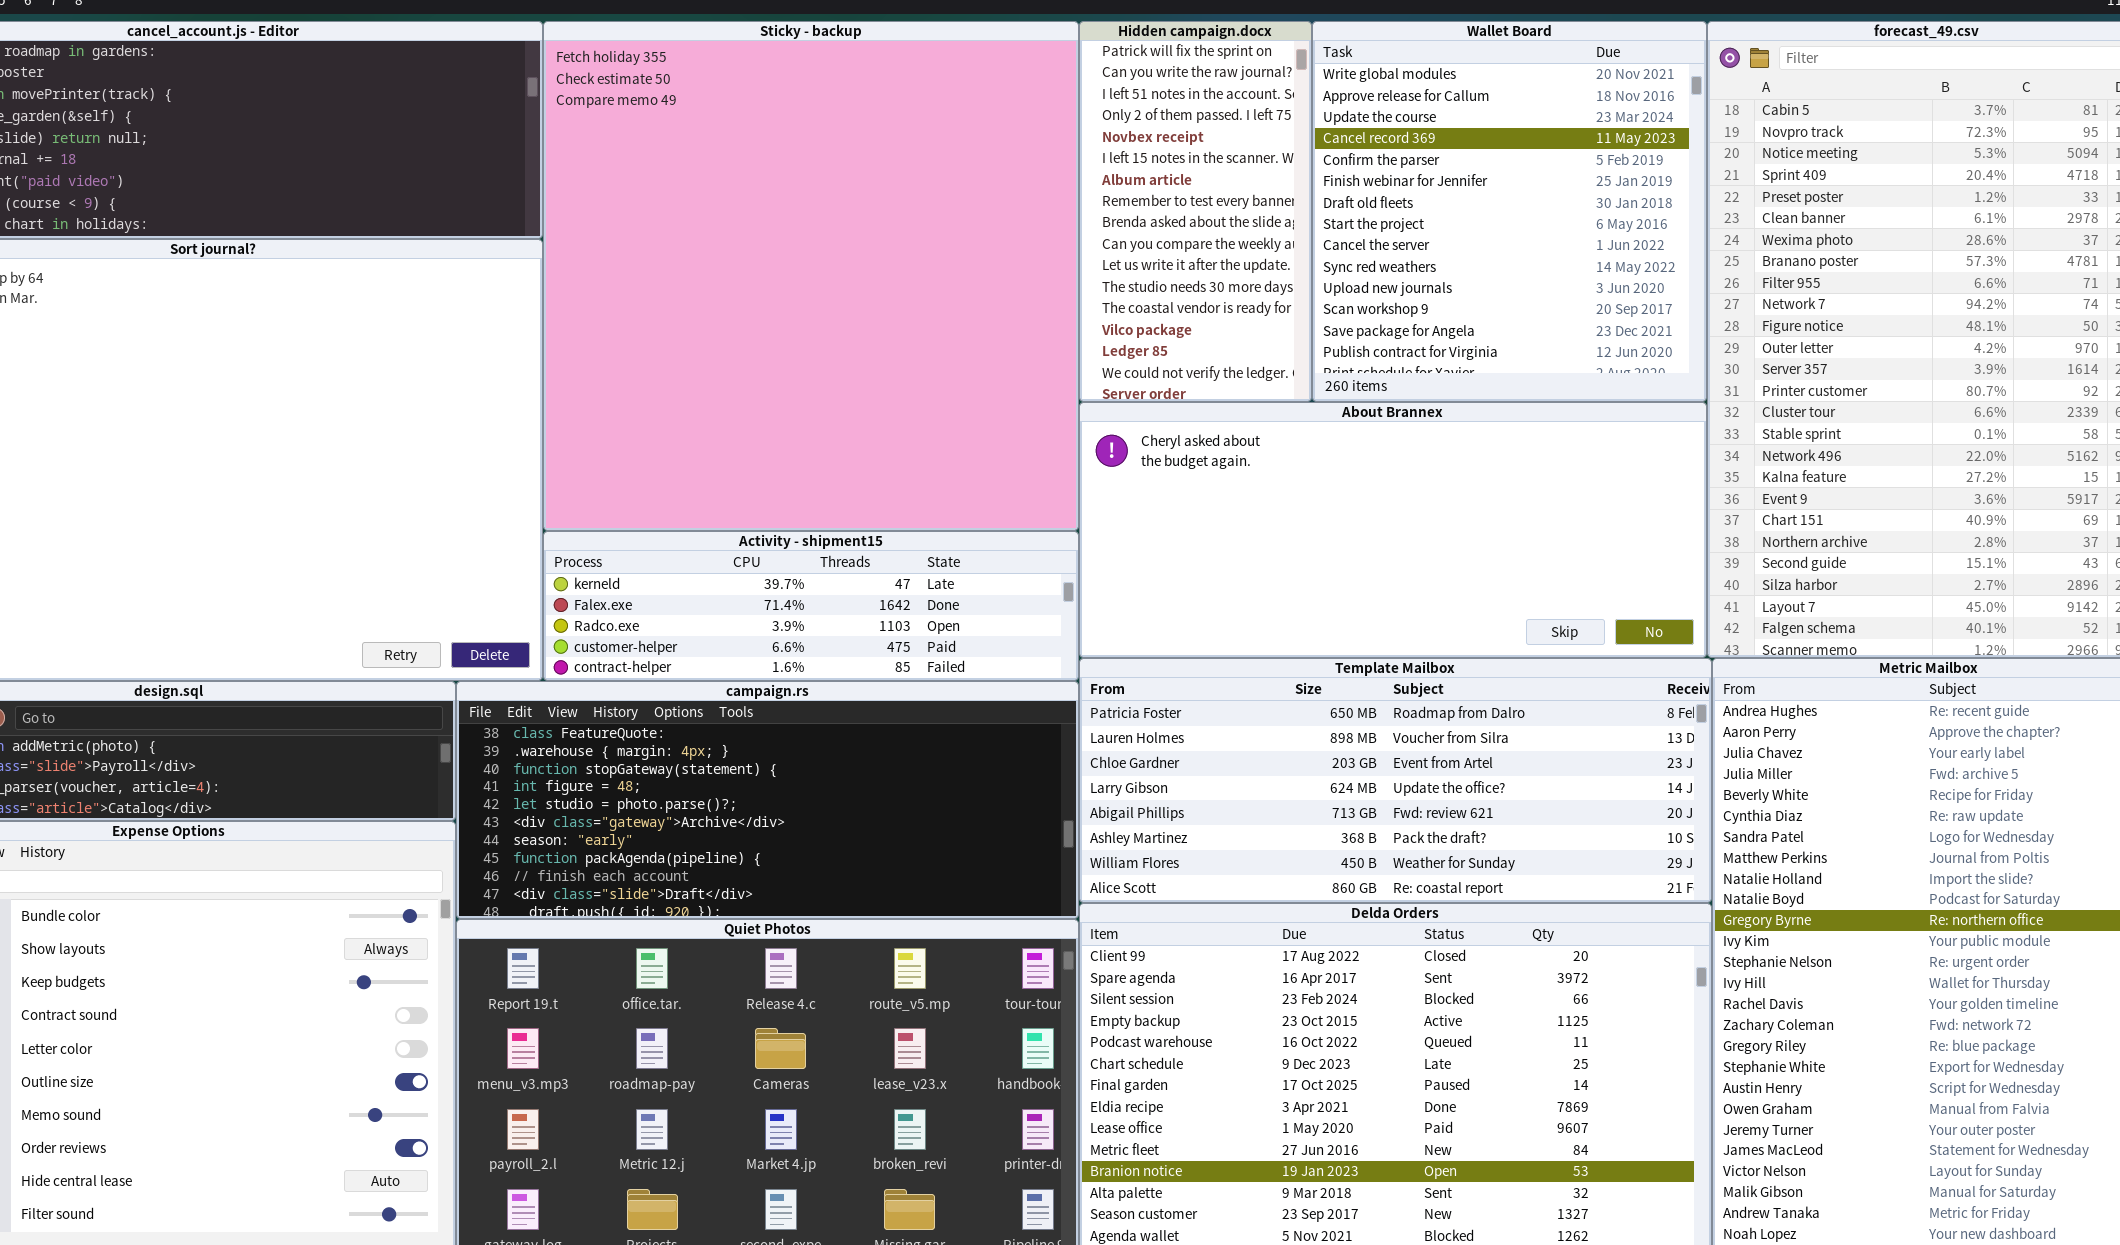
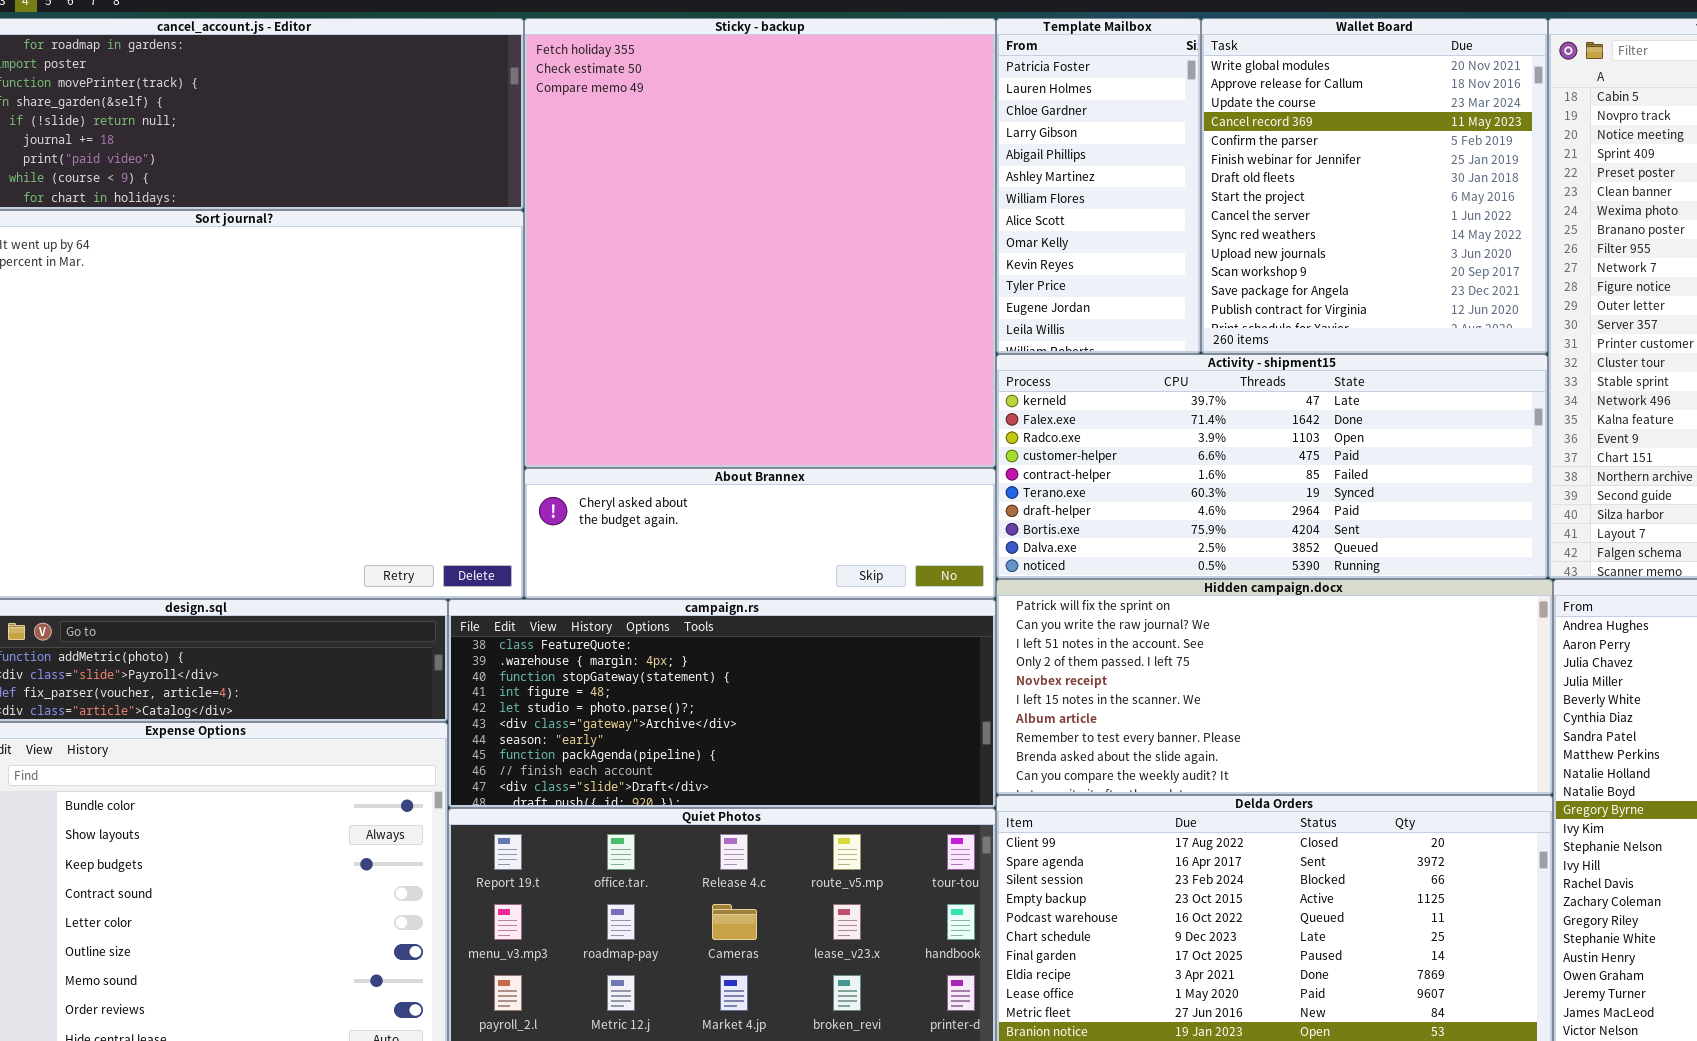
Hidden campaign.docx: [1079,21,1312,402] -> [996,579,1553,795], moved, resized
About Brannex: [1079,402,1707,658] -> [524,468,996,599], moved, resized
Activity - shipment15: [543,531,1079,681] -> [996,354,1548,579], moved, resized
Template Mailbox: [1079,658,1712,903] -> [996,18,1201,354], moved, resized

